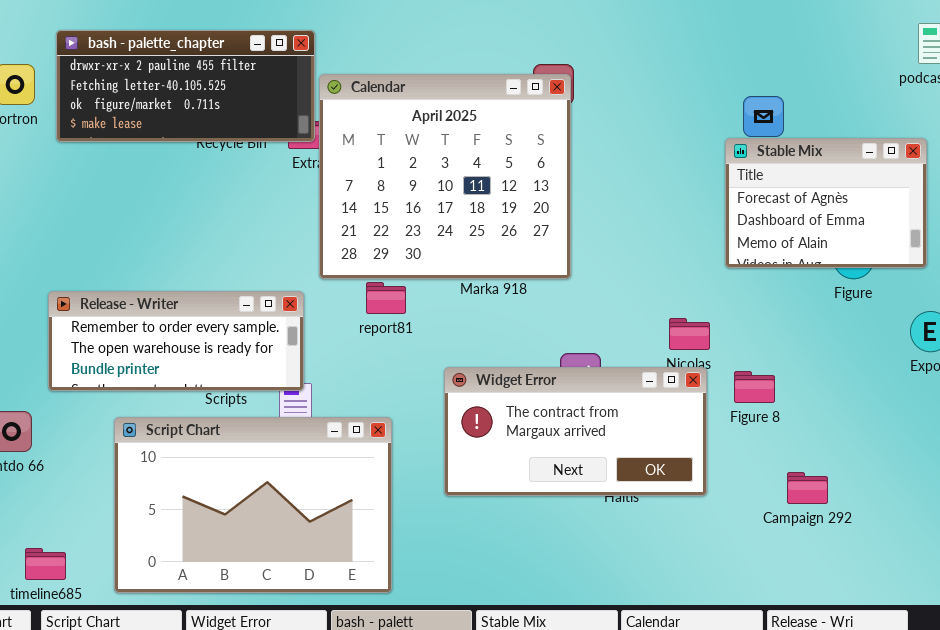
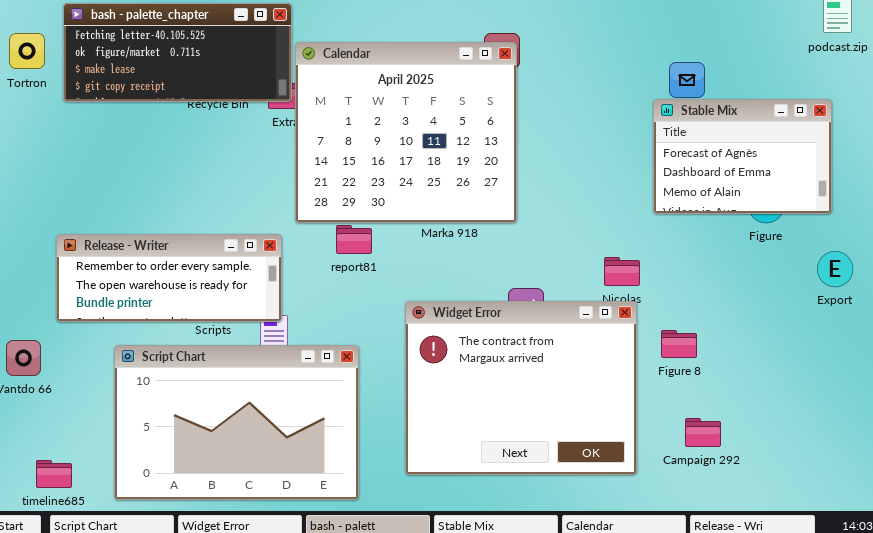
bash - palette_chapter: [56,30,315,142] -> [63,3,292,102], scrolled down 1 row
Widget Error: [444,367,707,496] -> [405,301,637,475], resized
Figure 8: [734,371,775,403] -> [661,330,697,358], moved
Campaign 292: [787,472,828,504] -> [685,418,721,447], moved

